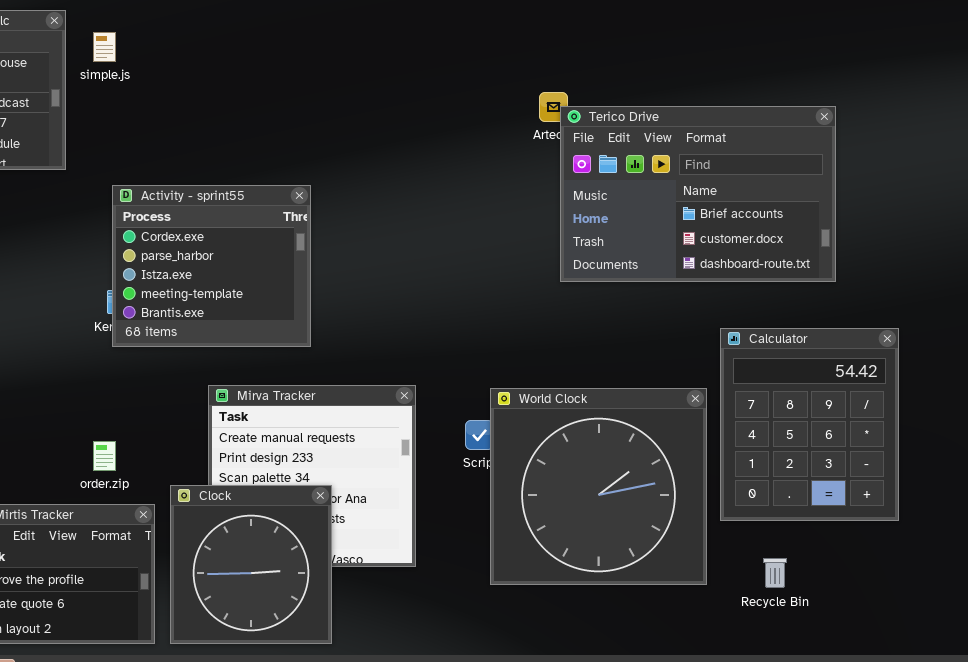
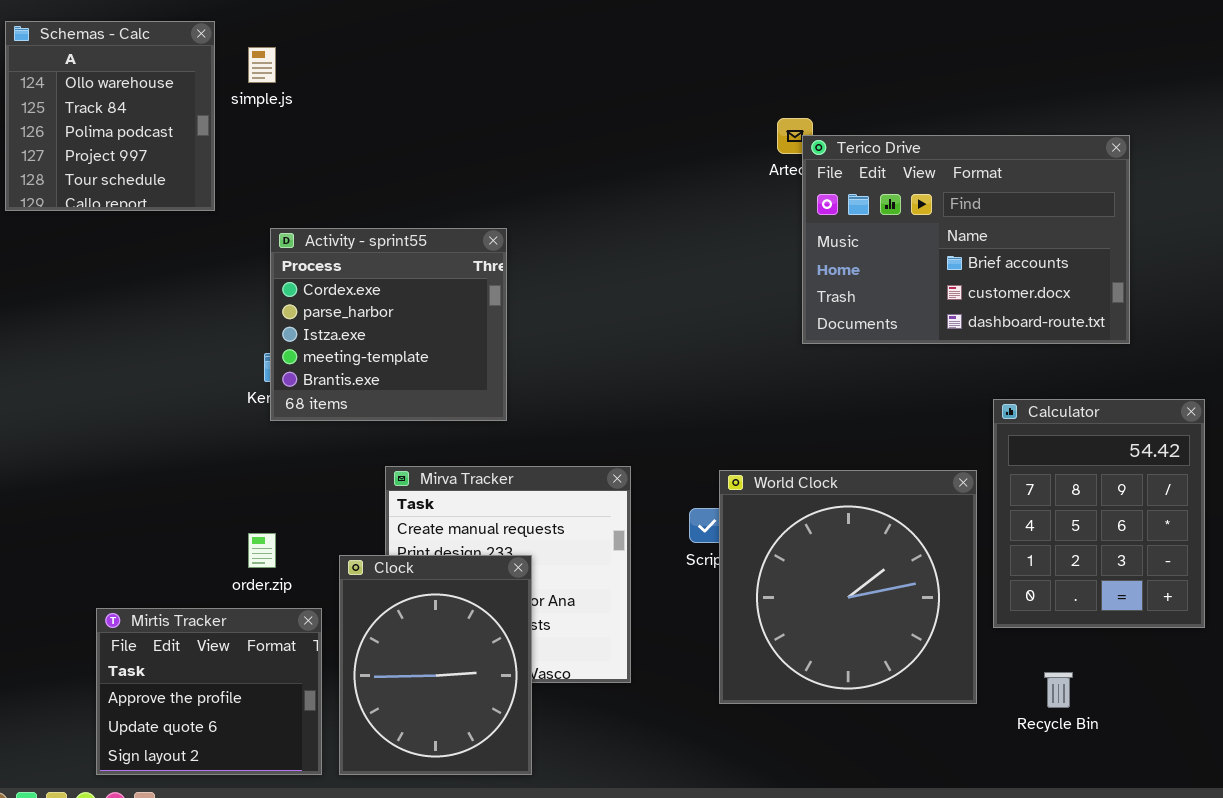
Clock: [170,485,332,644] -> [339,555,532,775], resized

